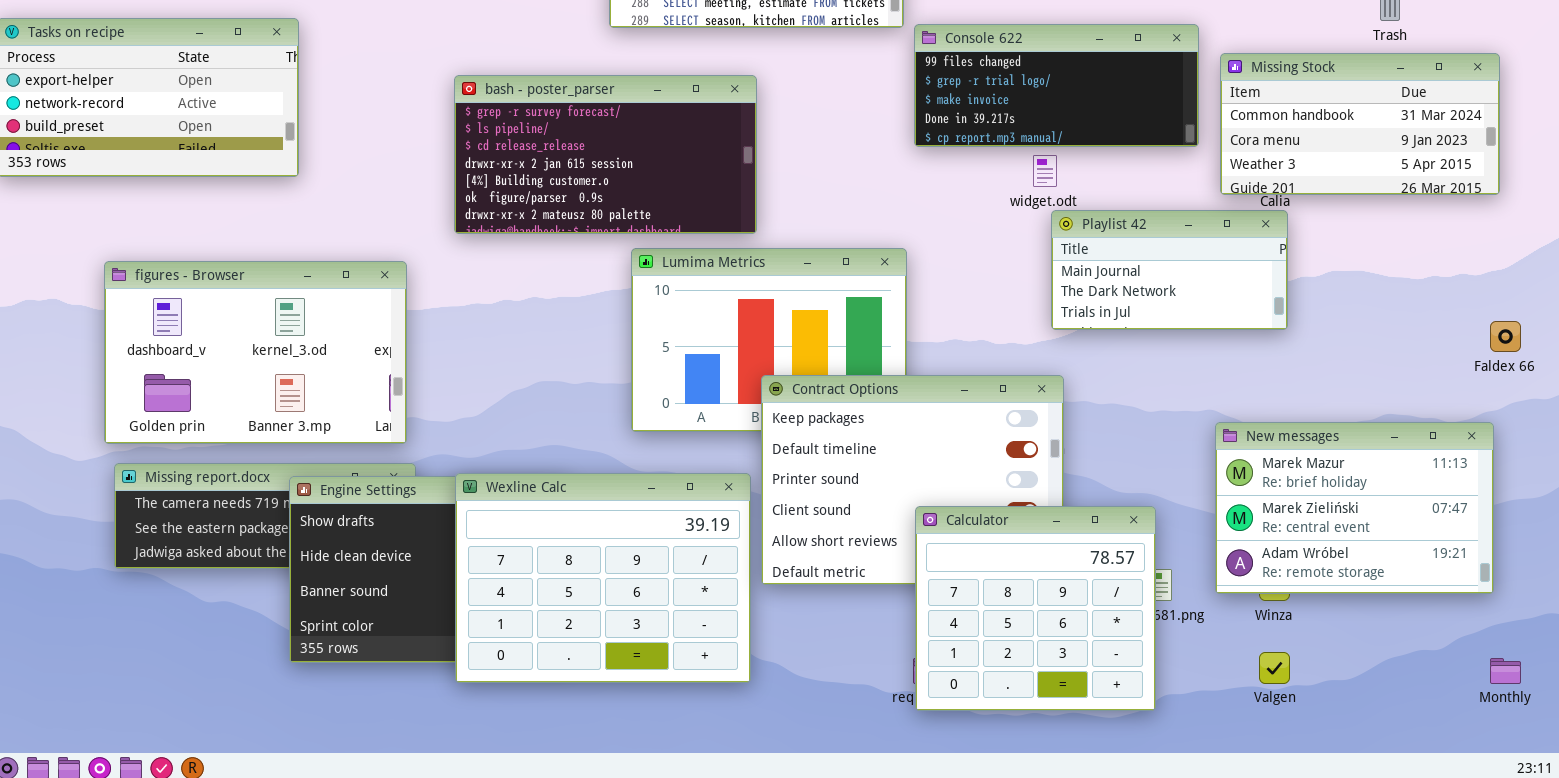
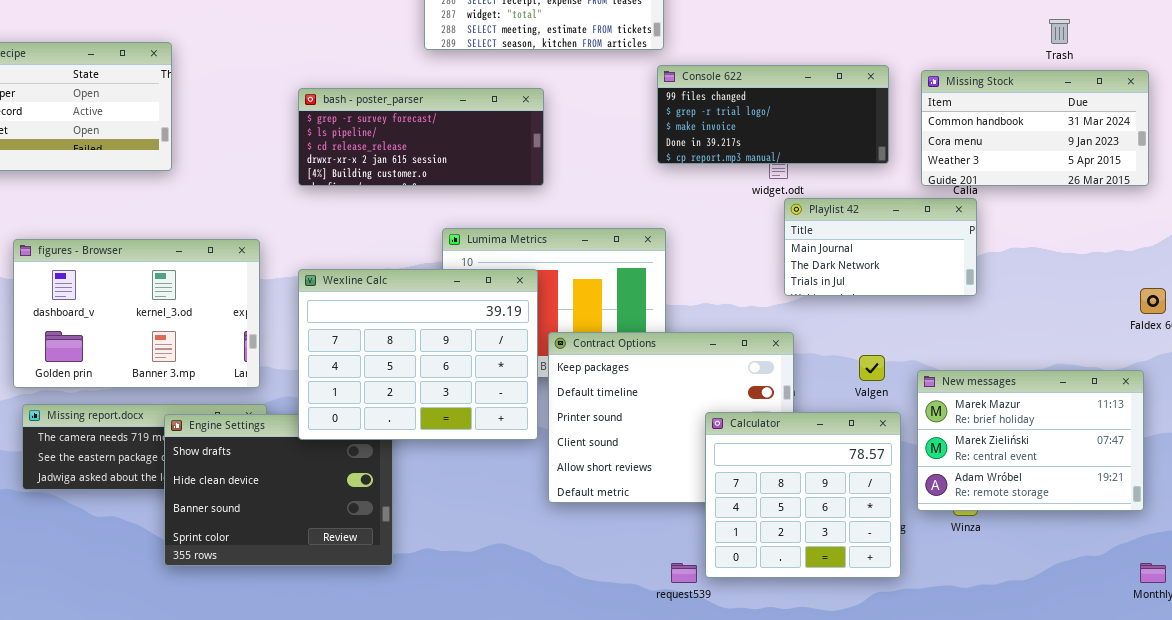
Console 622: [914,24,1199,147] -> [657,65,889,164], moved
bash - poster_parser: [454,75,757,234] -> [298,88,544,186], resized
Wexline Calc: [455,473,751,683] -> [298,269,538,440], moved
Calculator: [915,506,1156,711] -> [705,412,901,578], moved
Valgen: [1259,652,1290,684] -> [859,355,885,381], moved

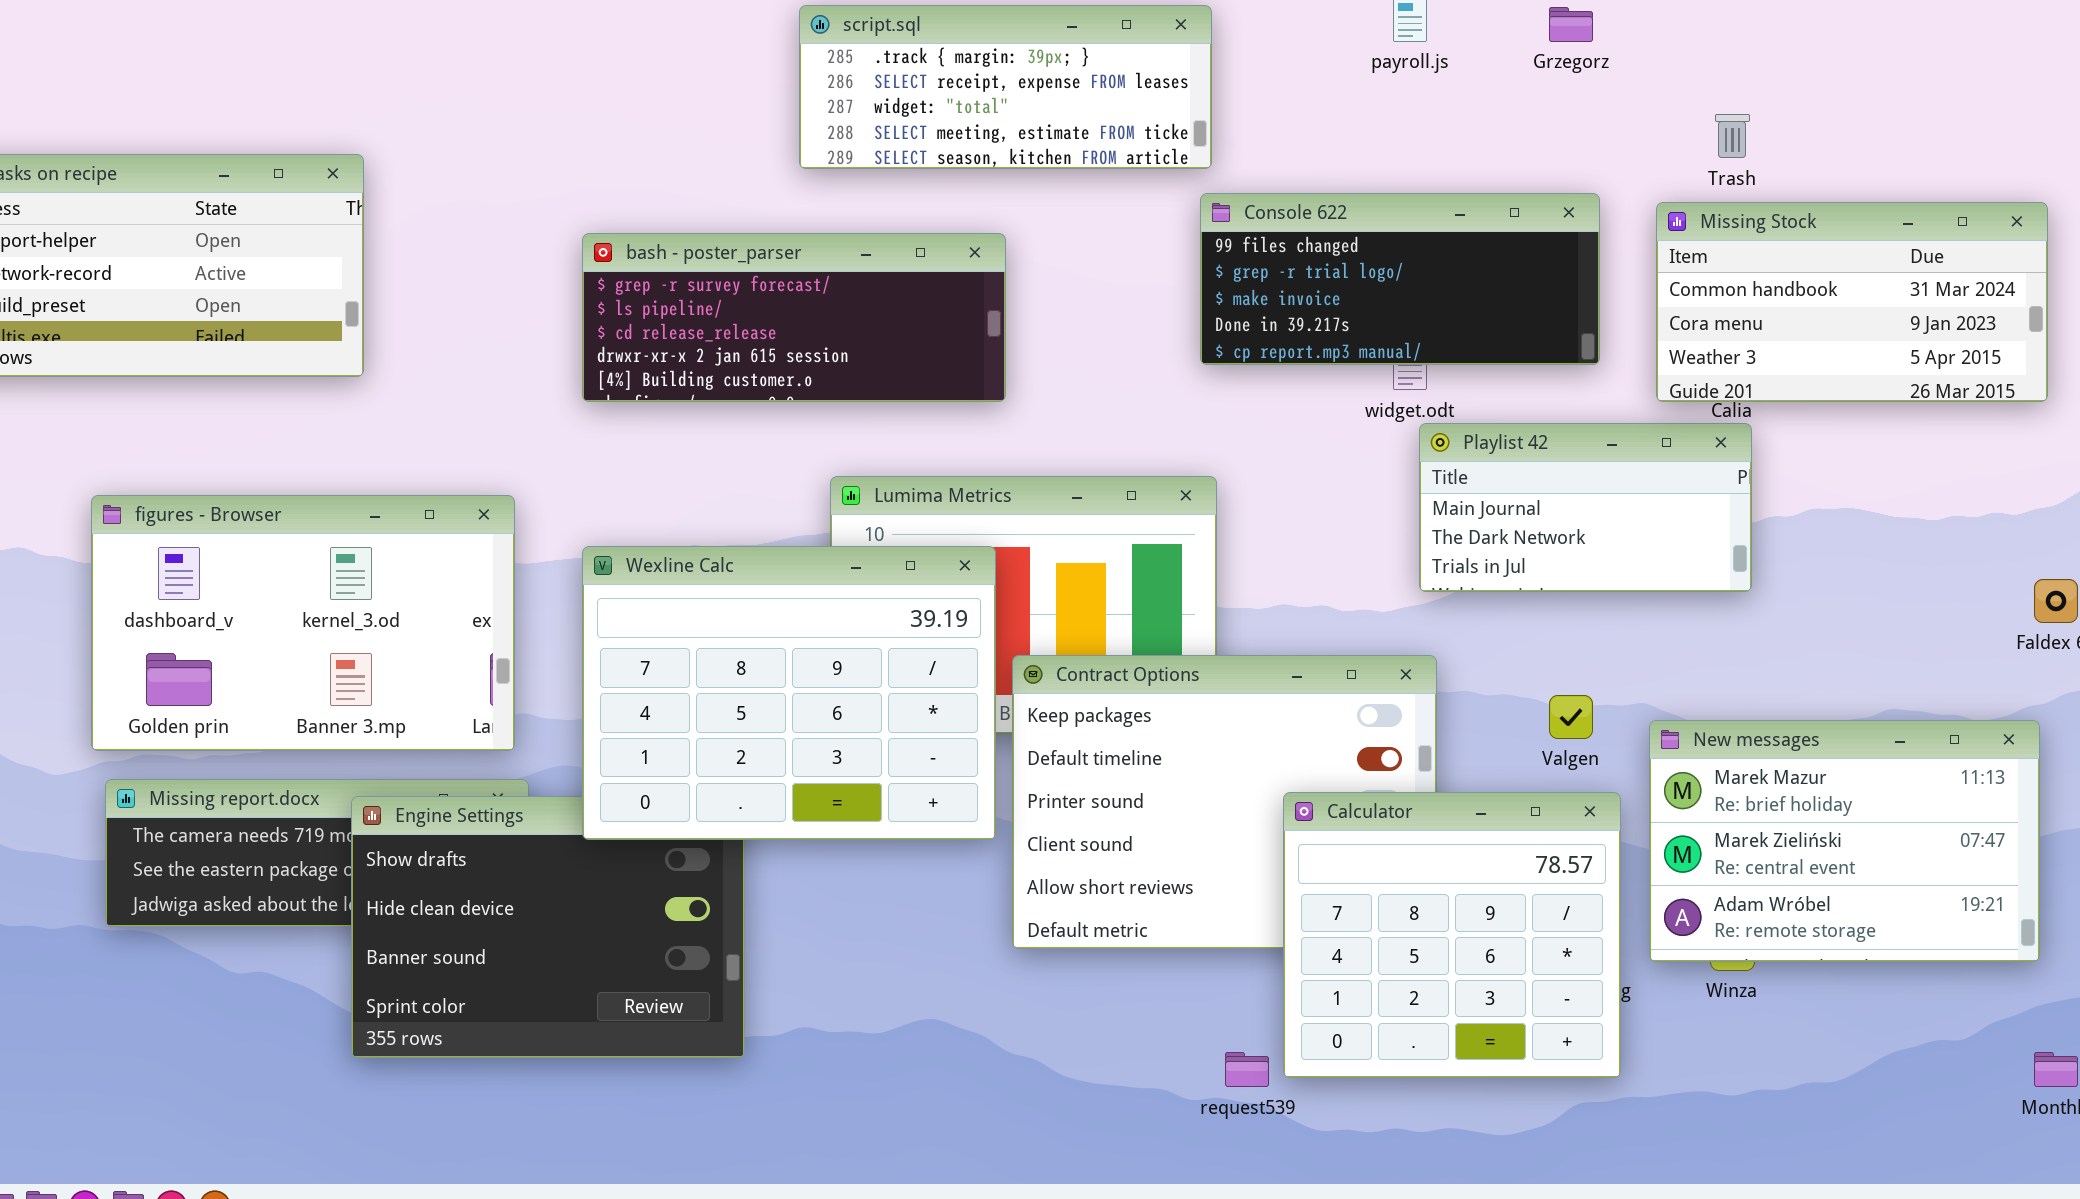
Trash: [1049,19,1070,44] -> [1715,114,1750,158], moved

